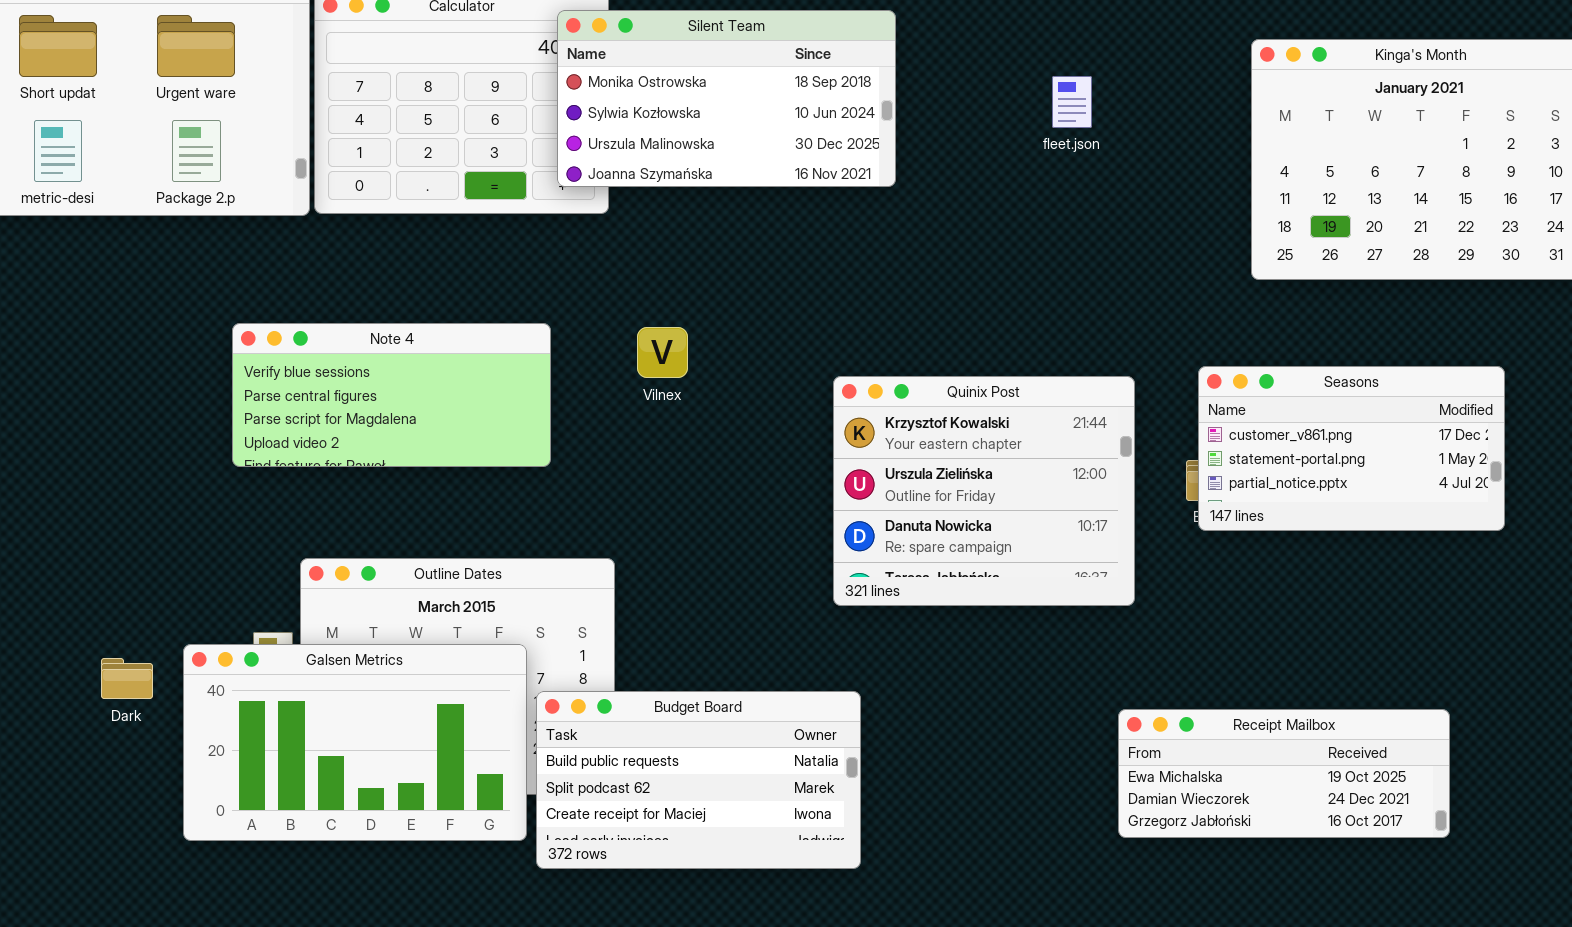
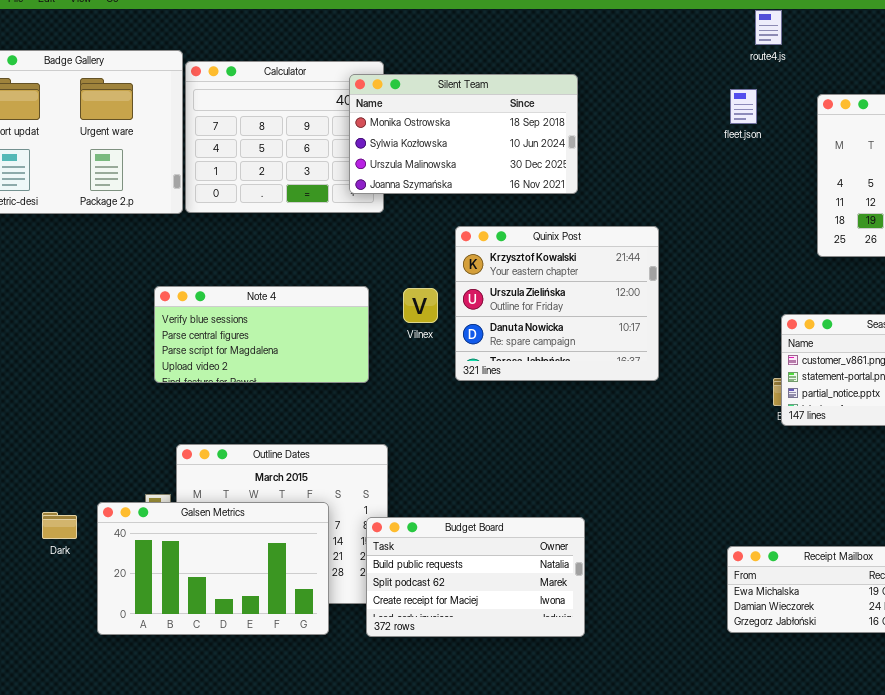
fleet.json: [1052,76,1092,128] -> [730,89,757,124], moved
Note 4: [232,323,551,467] -> [154,286,369,383], moved
Quinix Post: [833,376,1135,606] -> [455,226,659,381], moved
Budget Board: [536,691,861,869] -> [366,517,585,637], moved

